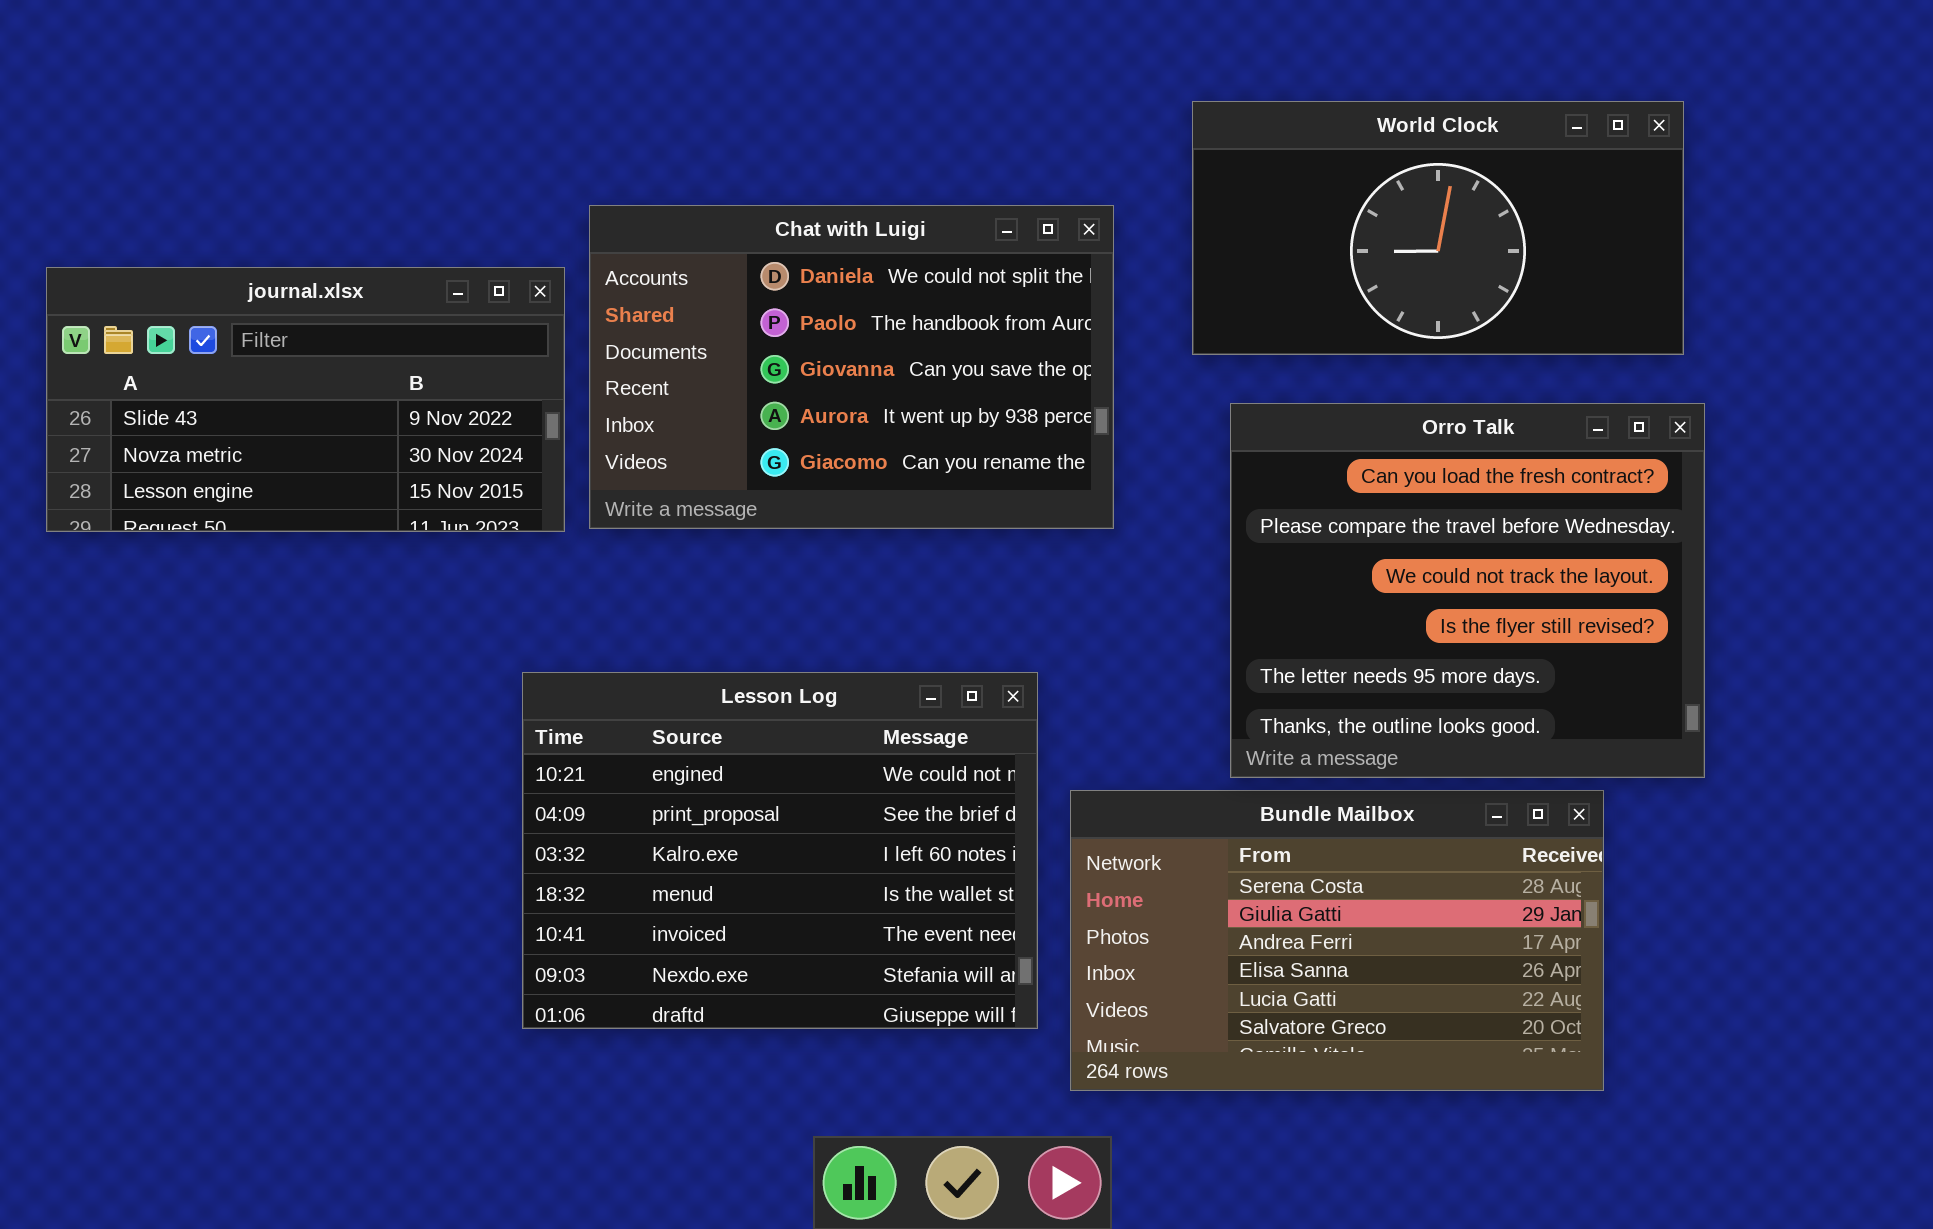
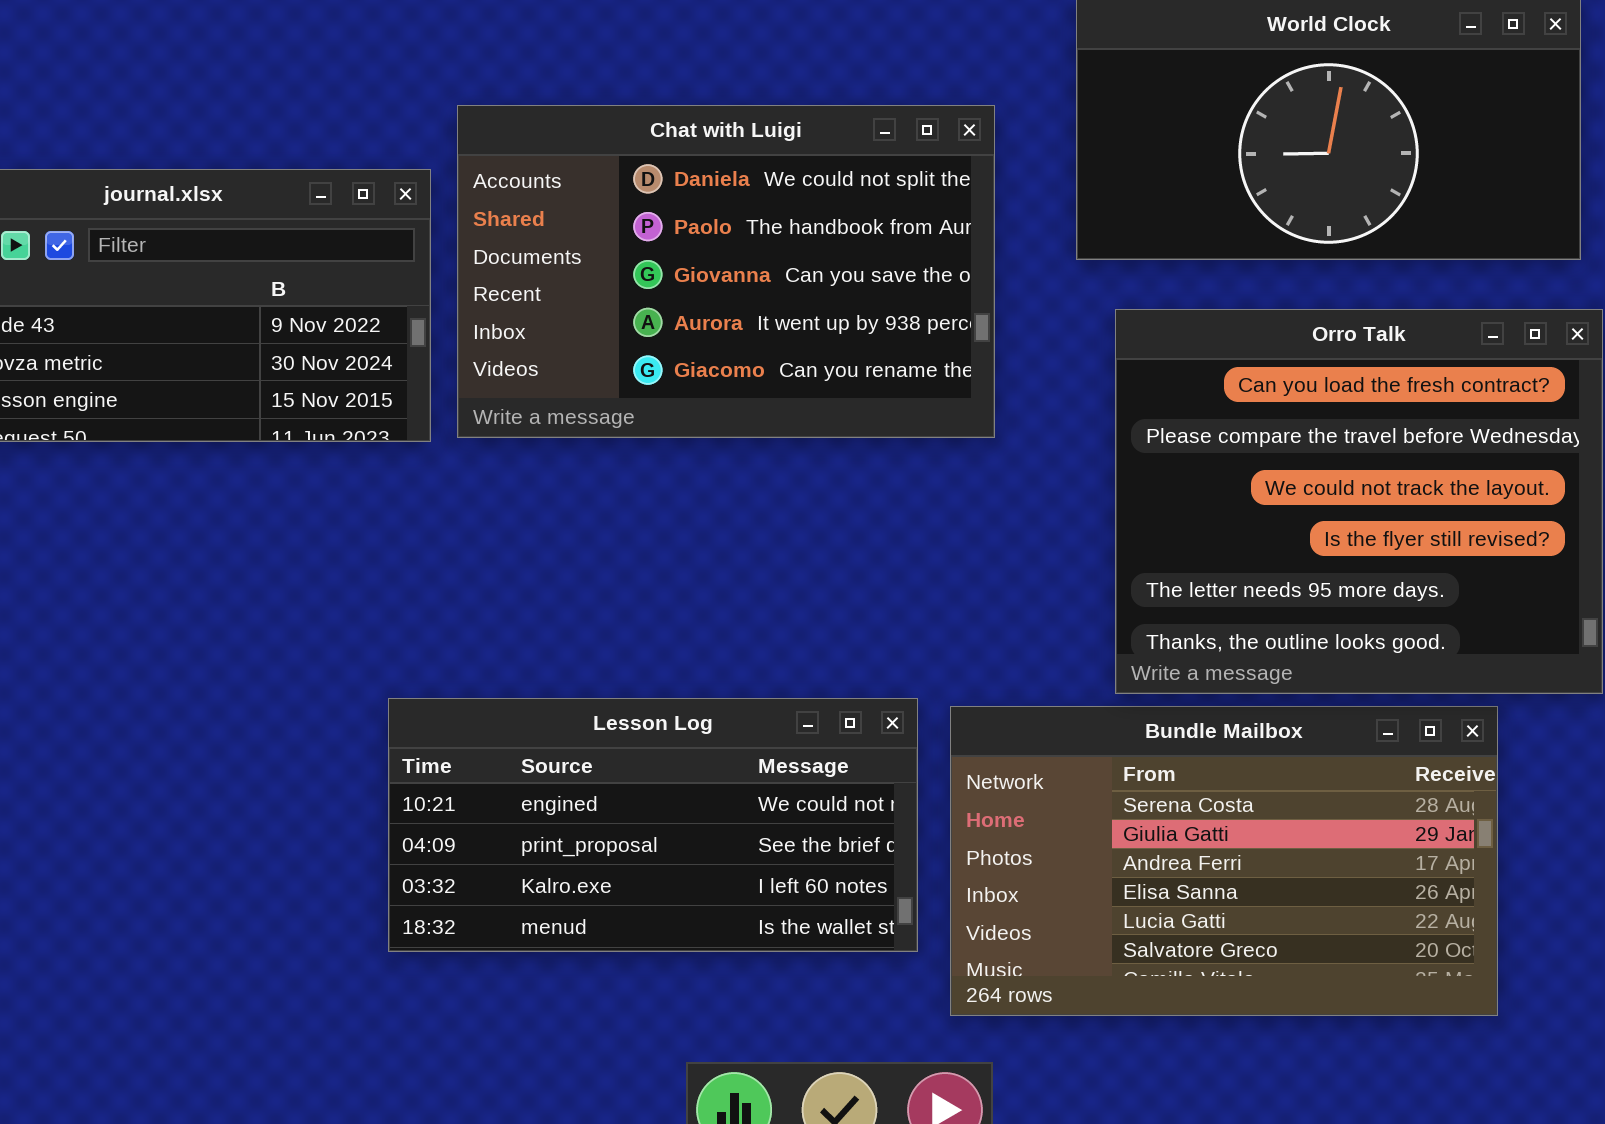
Lesson Log: [522,672,1038,1029] -> [388,698,918,952], resized

